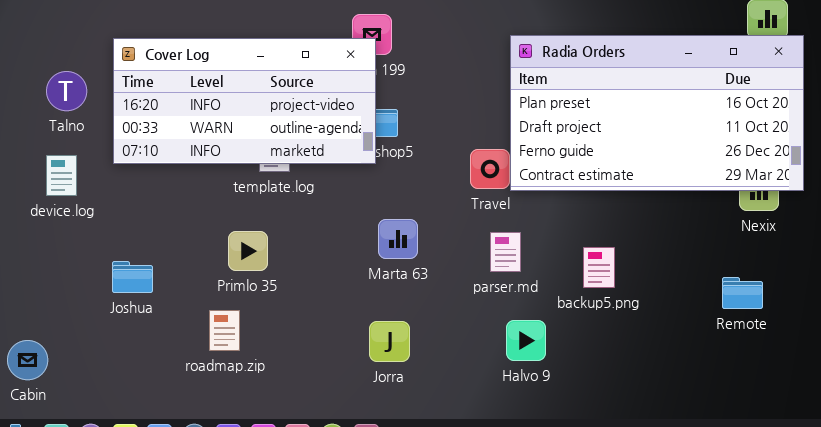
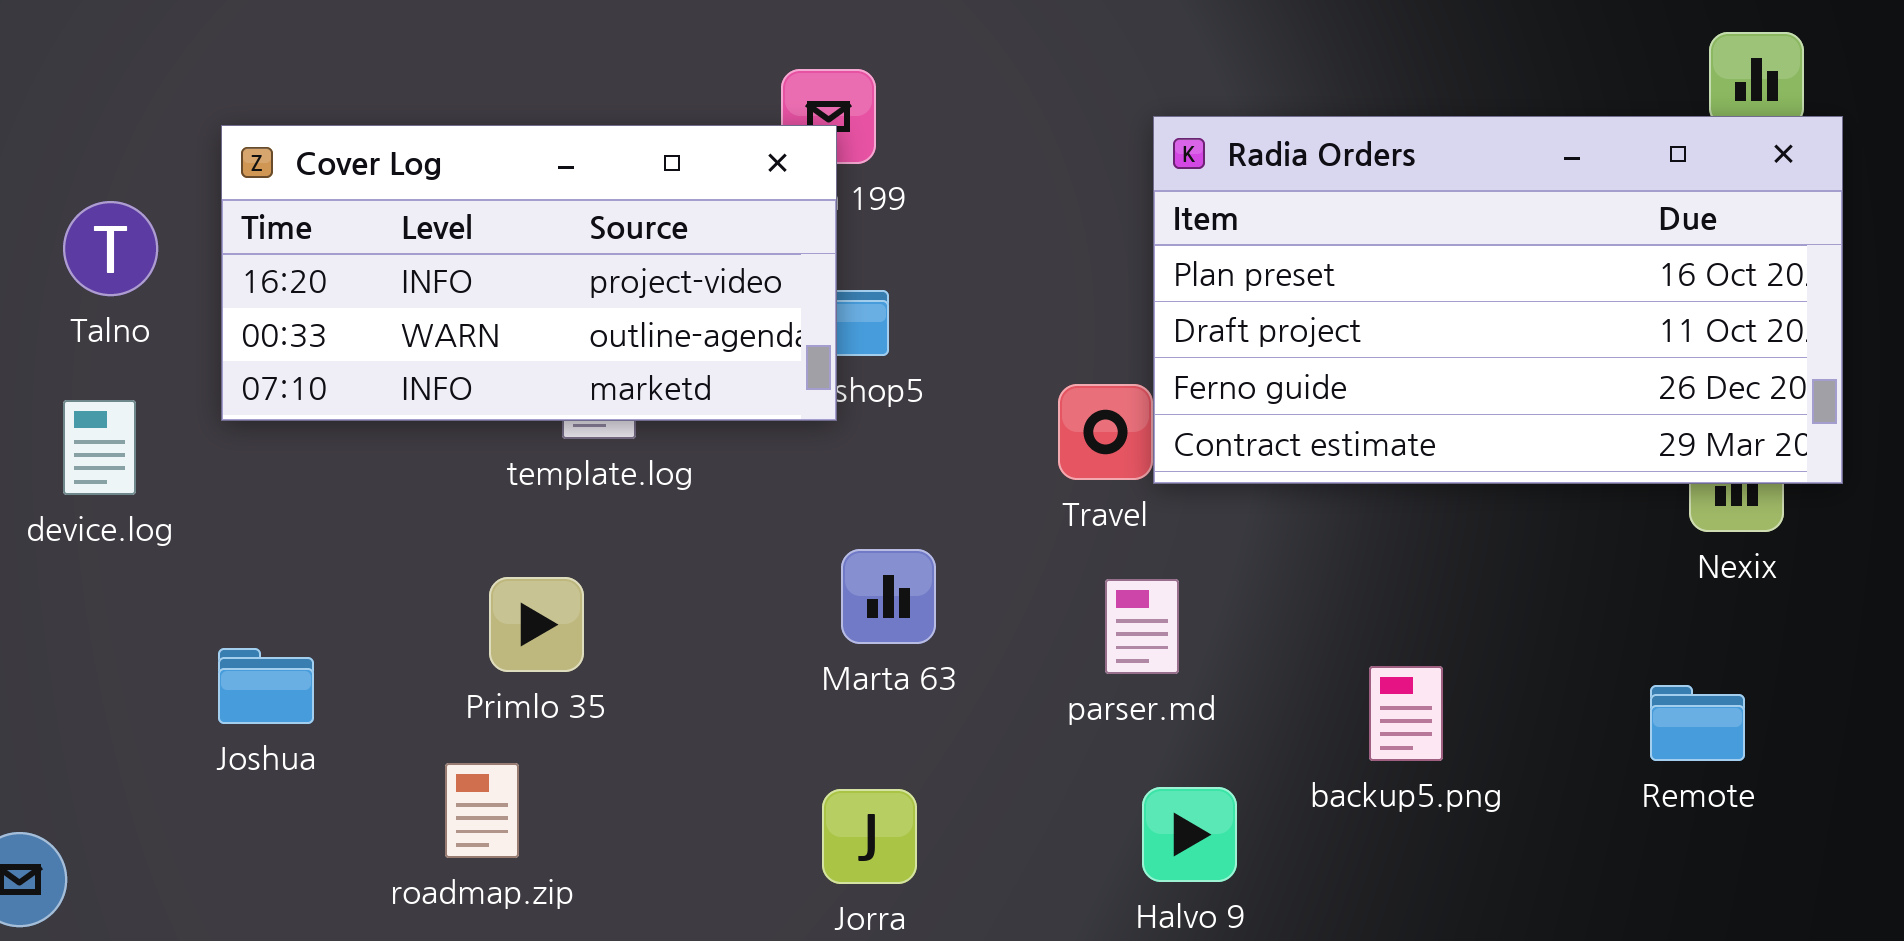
backup5.png: [583,247,615,288] -> [1369,666,1443,761], moved

